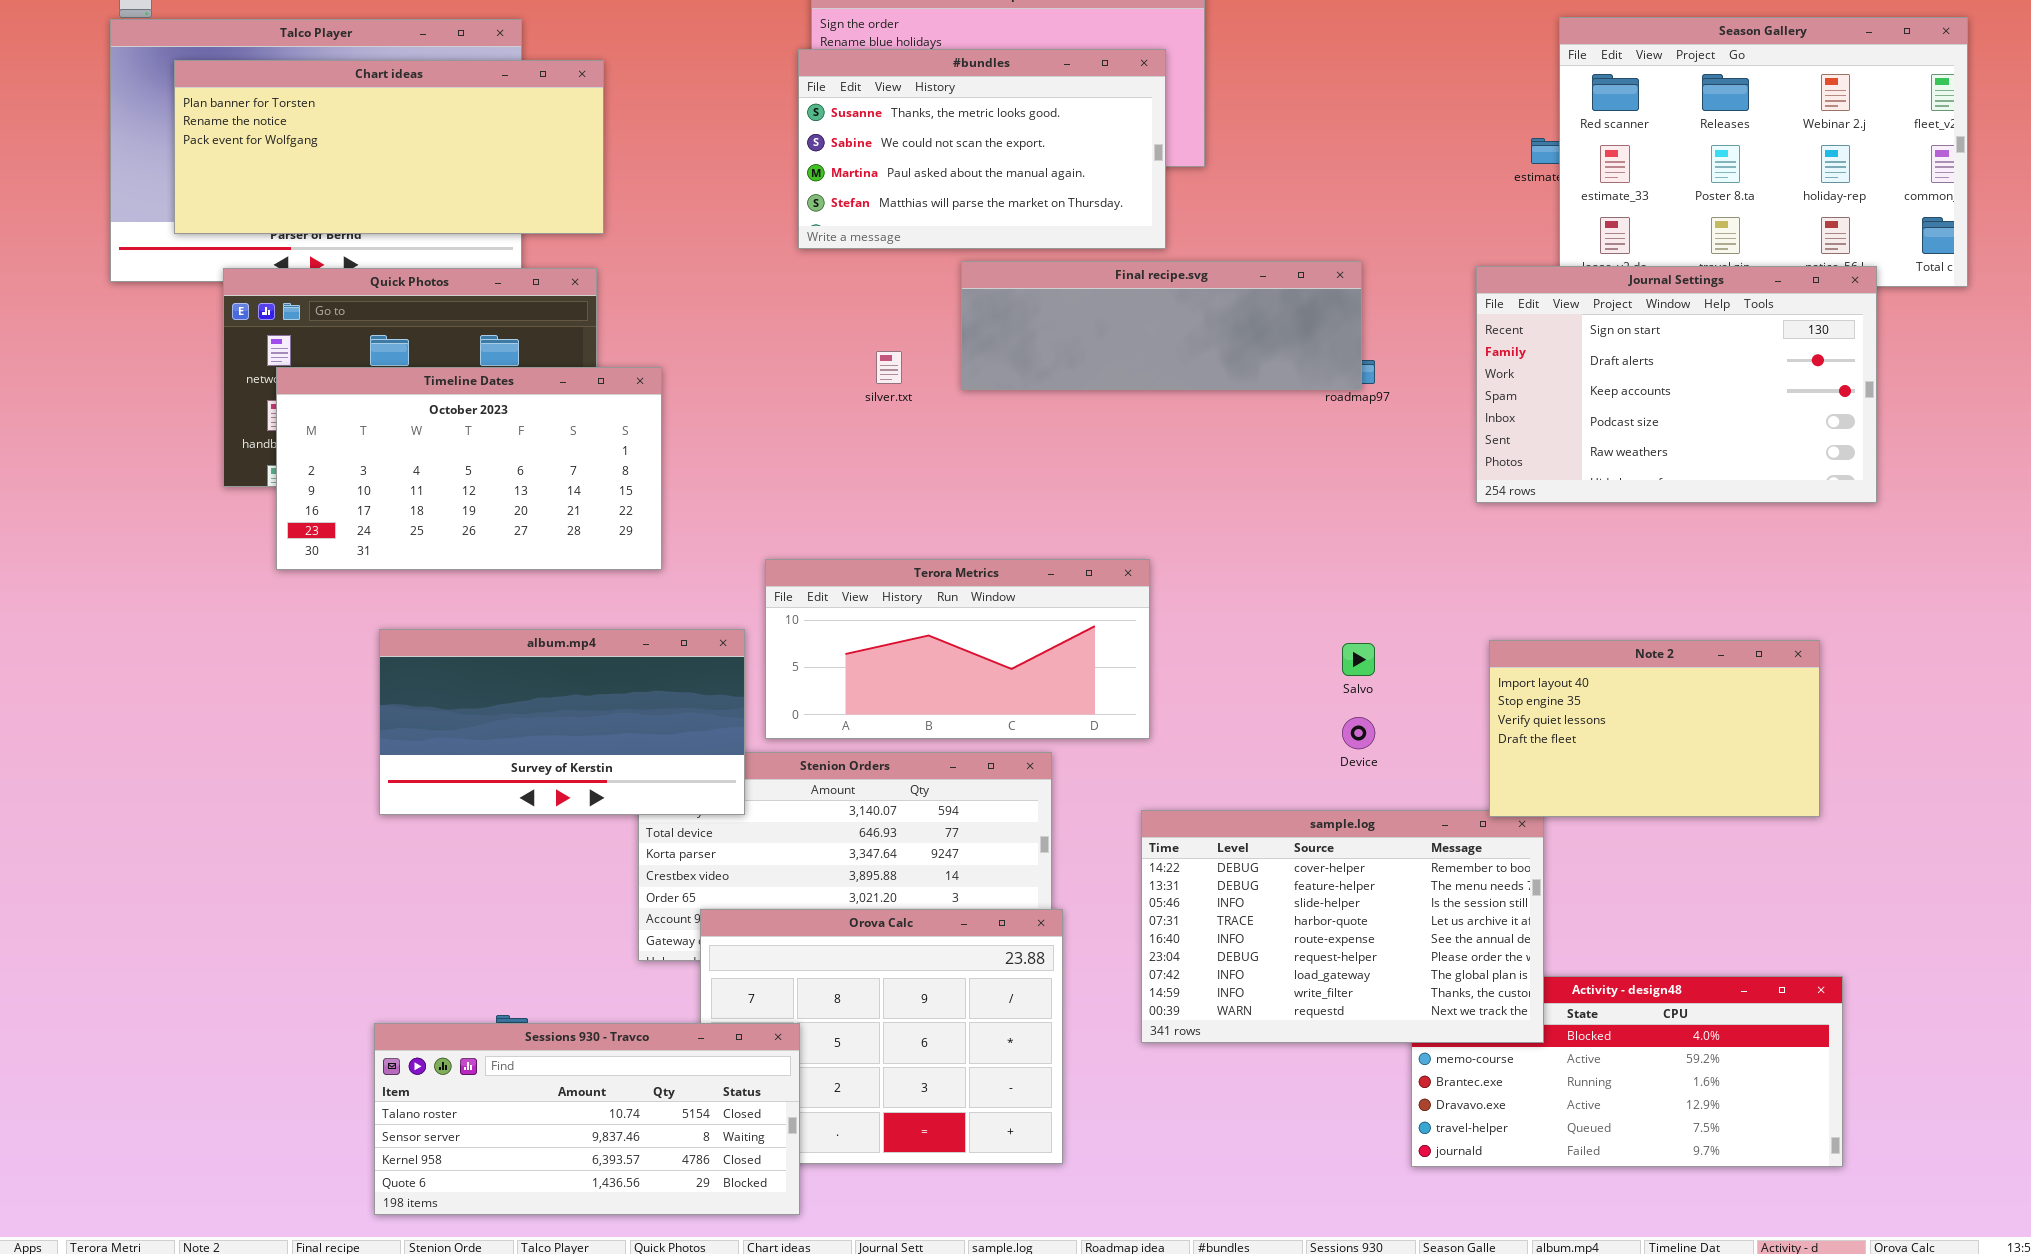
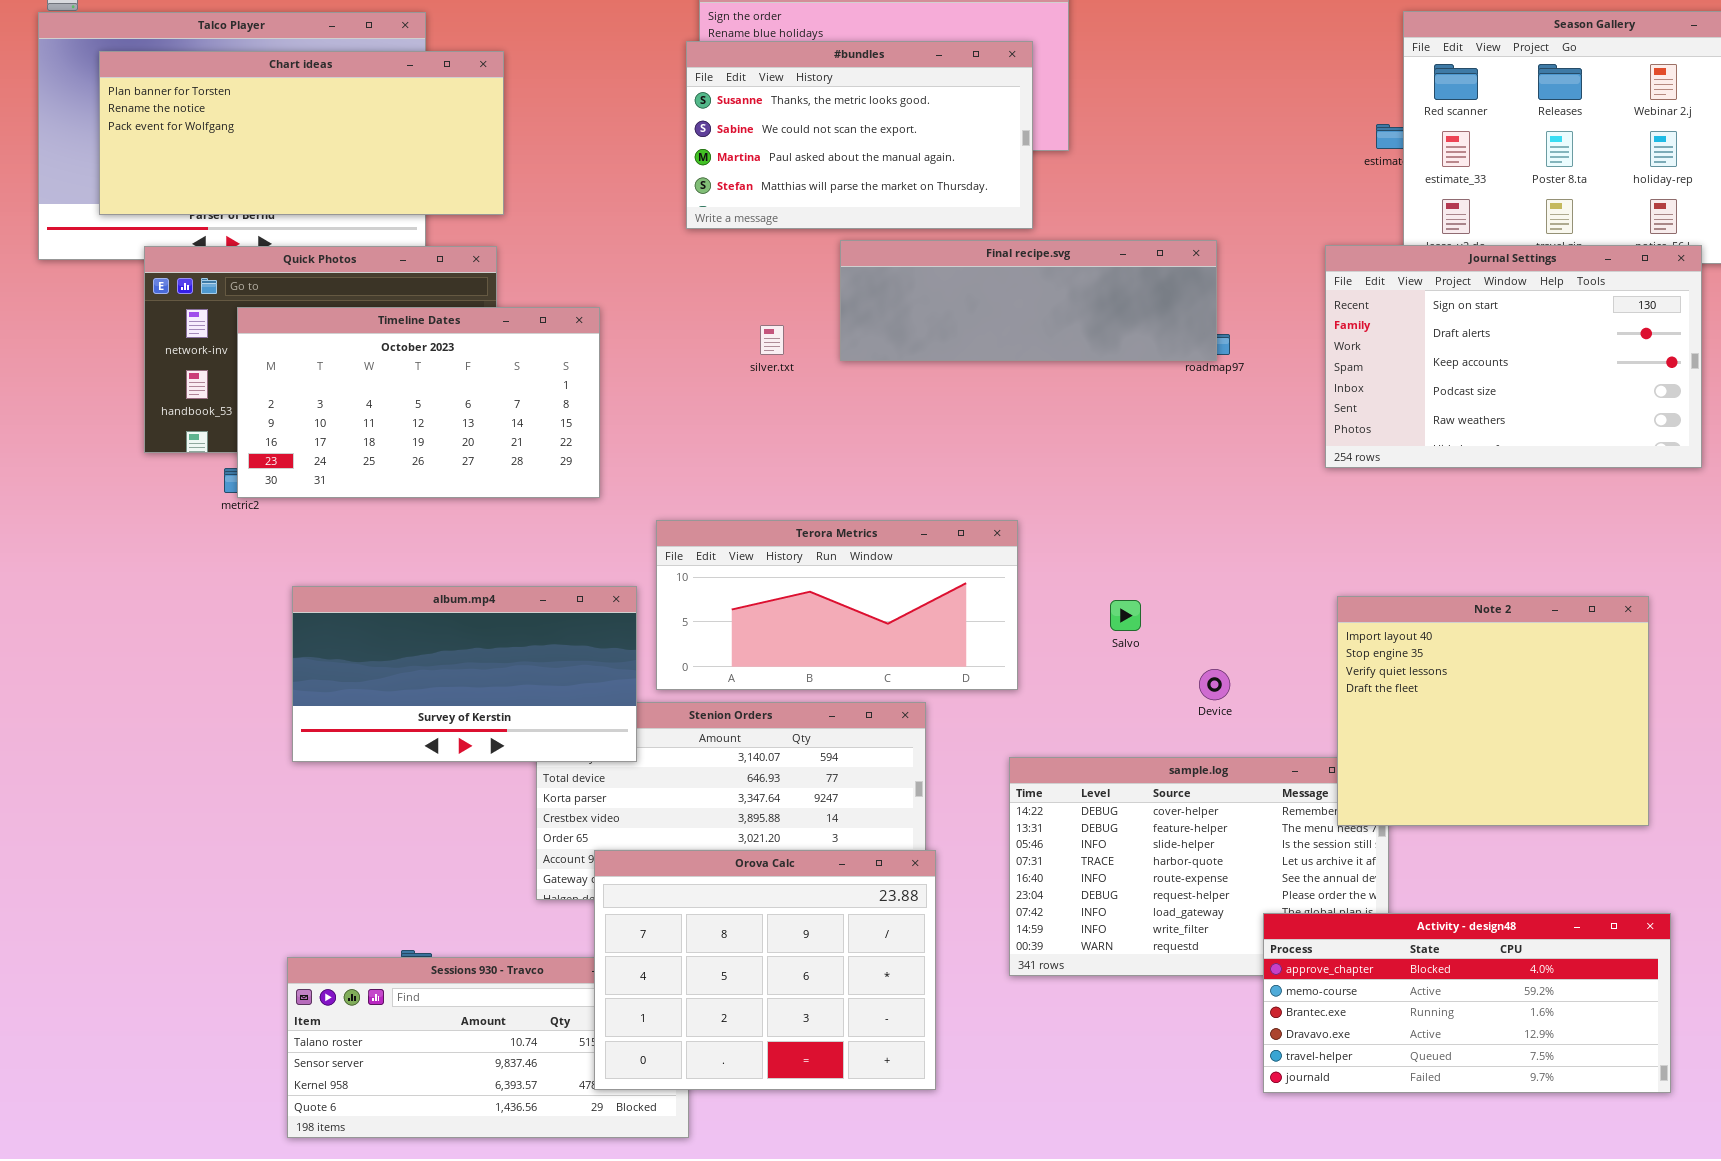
Timeline Dates: [276,367,662,570] -> [237,307,600,498], moved
Note 2: [1489,640,1820,817] -> [1337,596,1649,826], resized
Salvo: [1342,643,1375,676] -> [1110,600,1141,631], moved
Orova Calc: [700,909,1063,1164] -> [594,850,936,1090], raised
Activity - design48: [1411,976,1843,1167] -> [1263,913,1671,1093], raised

